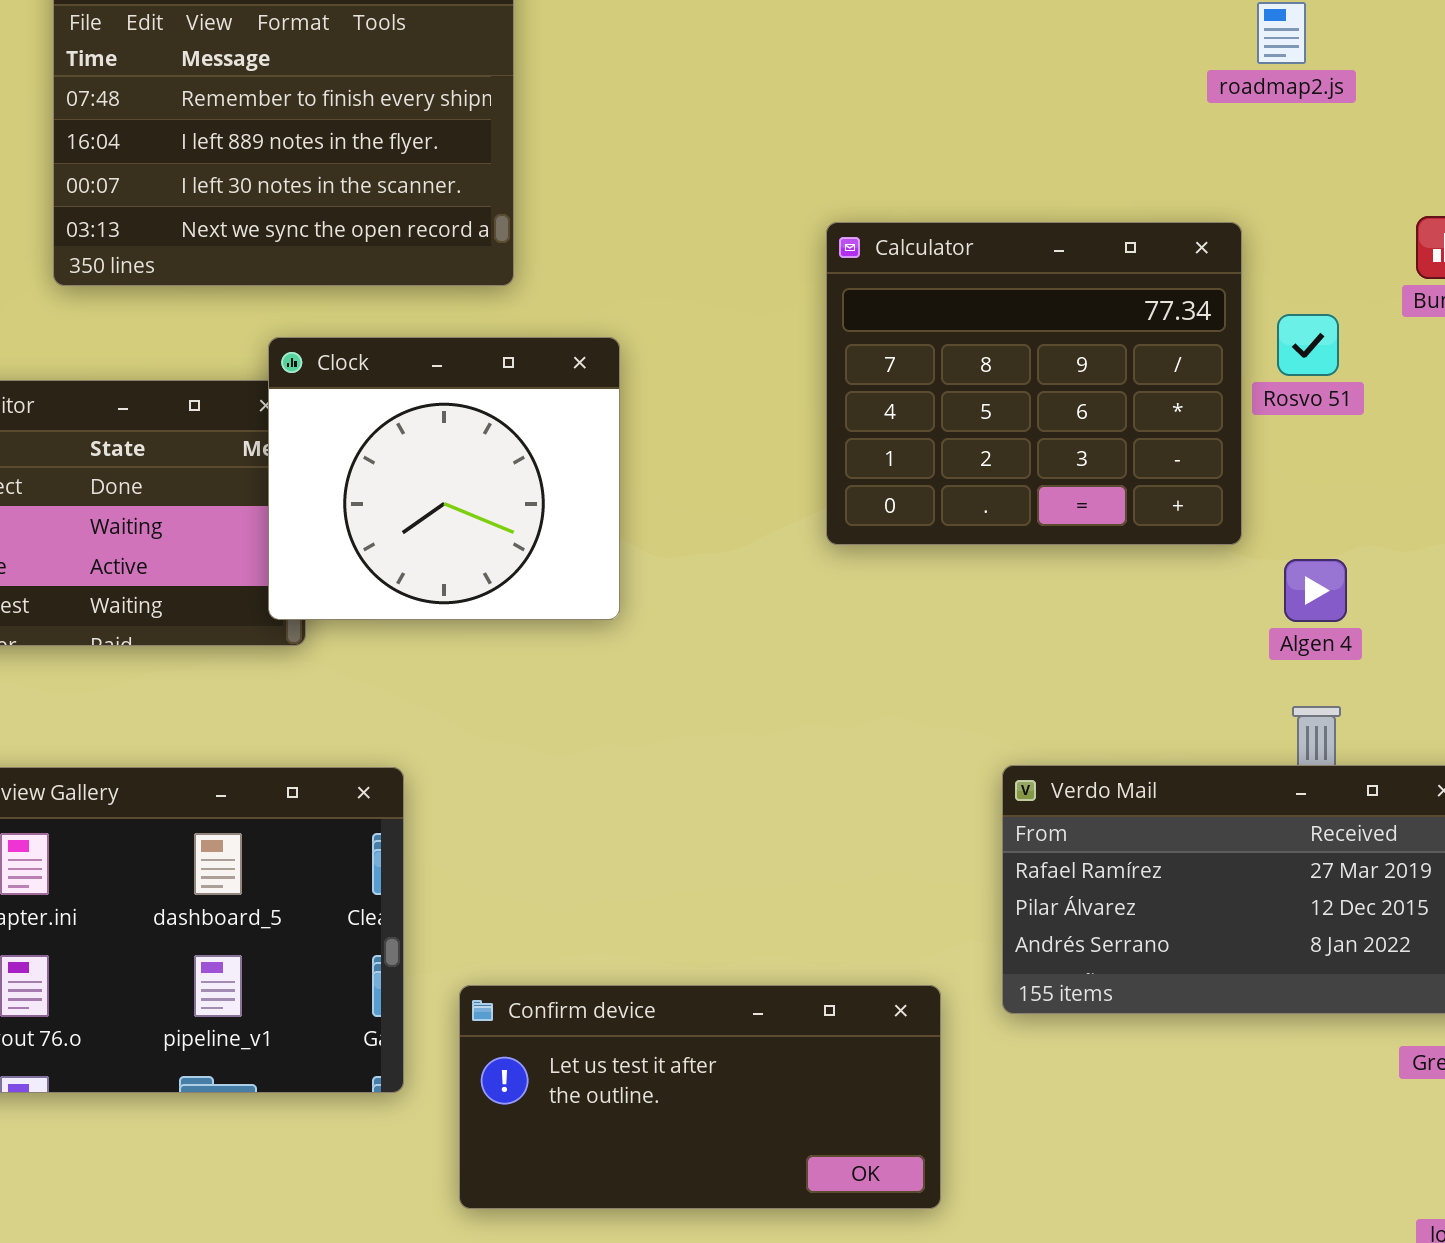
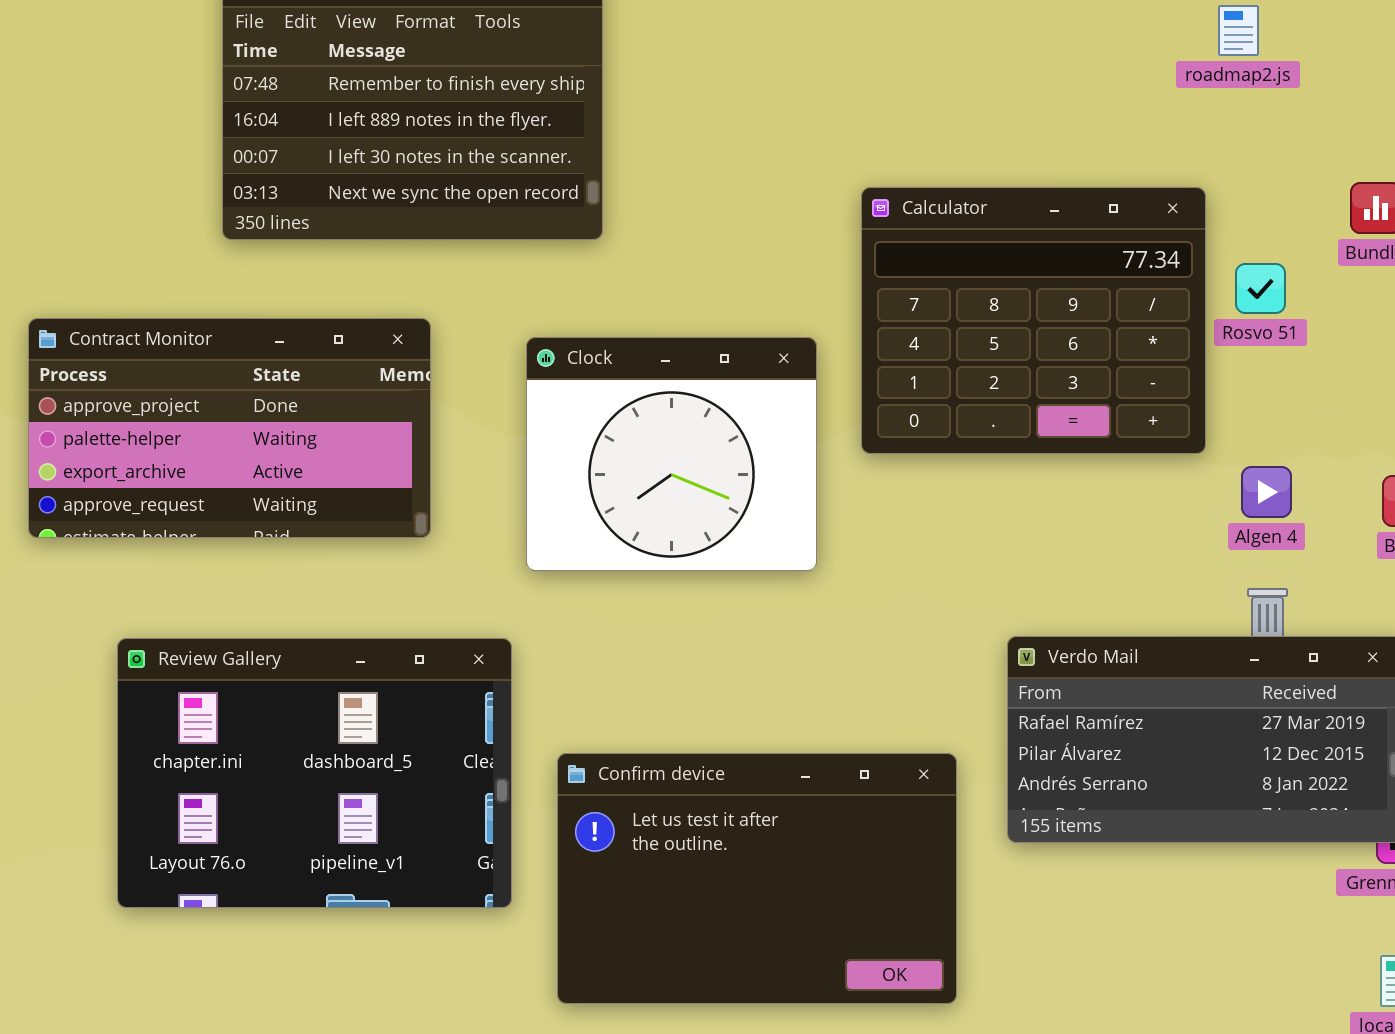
Clock: [268,337,620,620] -> [526,337,817,571], moved
Confirm device: [459,985,941,1209] -> [557,753,957,1004], resized

